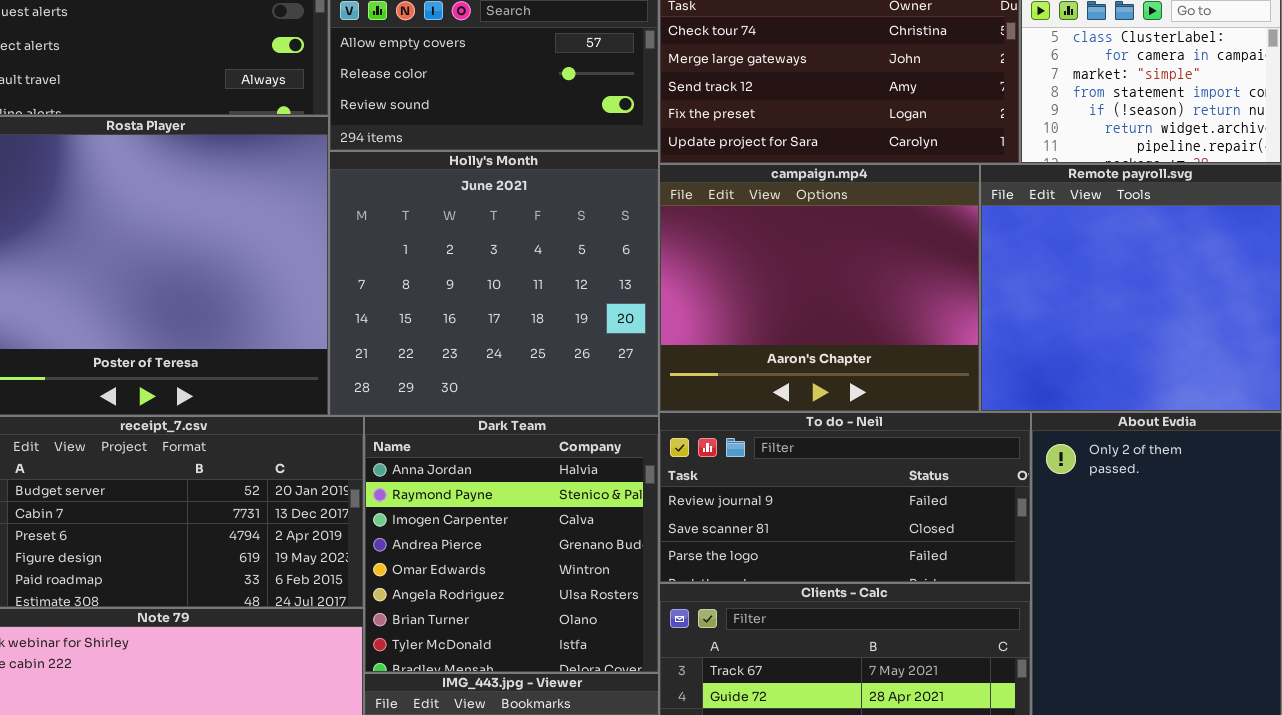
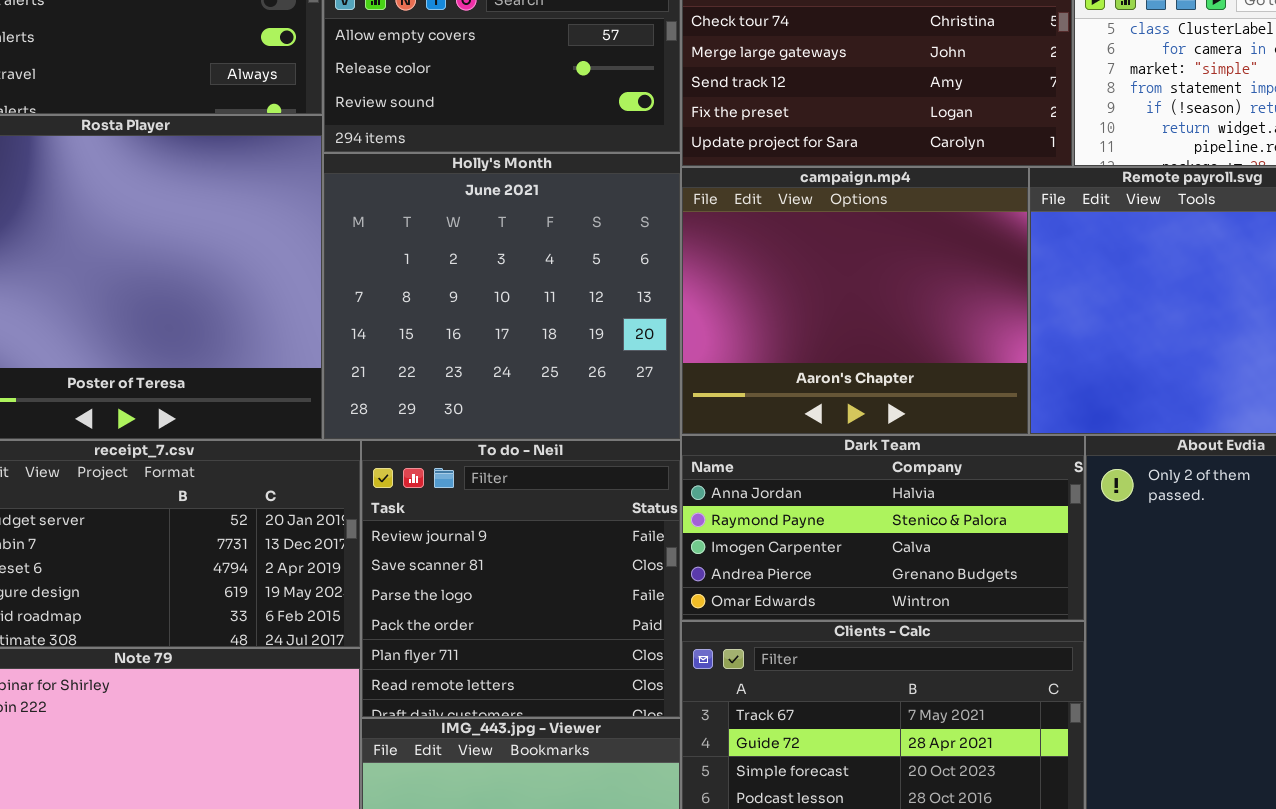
To do - Neil: [659,412,1031,583] -> [361,440,681,718], moved, resized
Dark Team: [364,416,659,673] -> [681,435,1085,621], moved, resized

